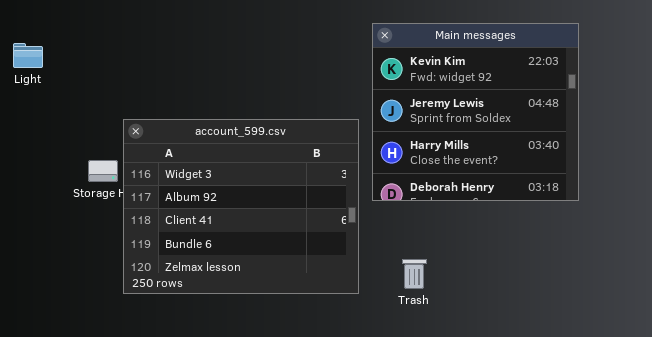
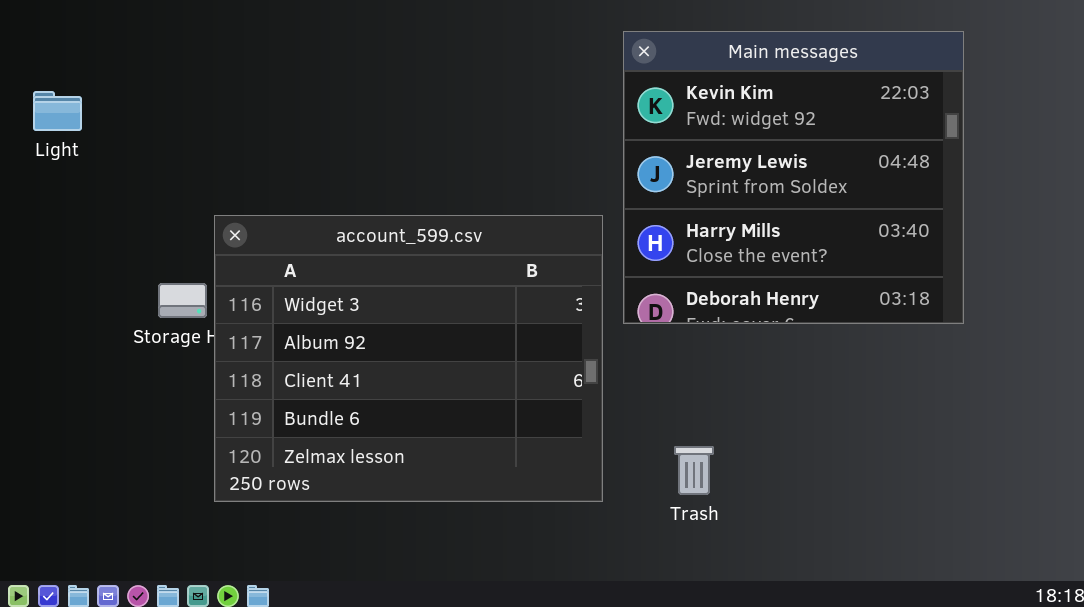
Main messages: [372,23,579,201] -> [623,31,964,324], moved

